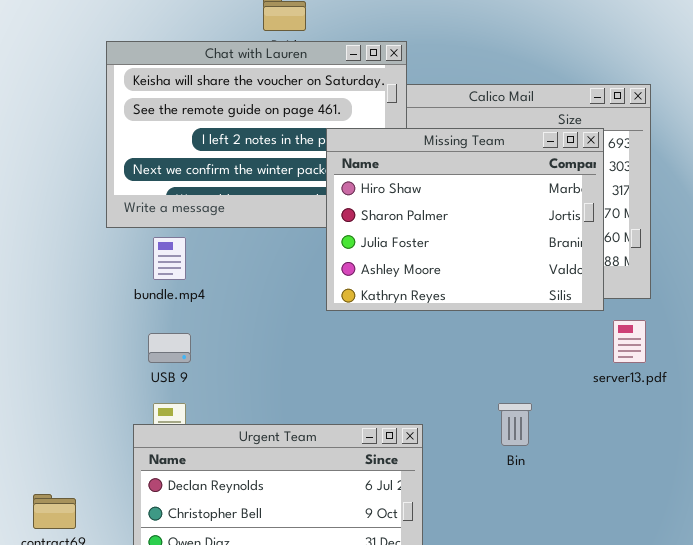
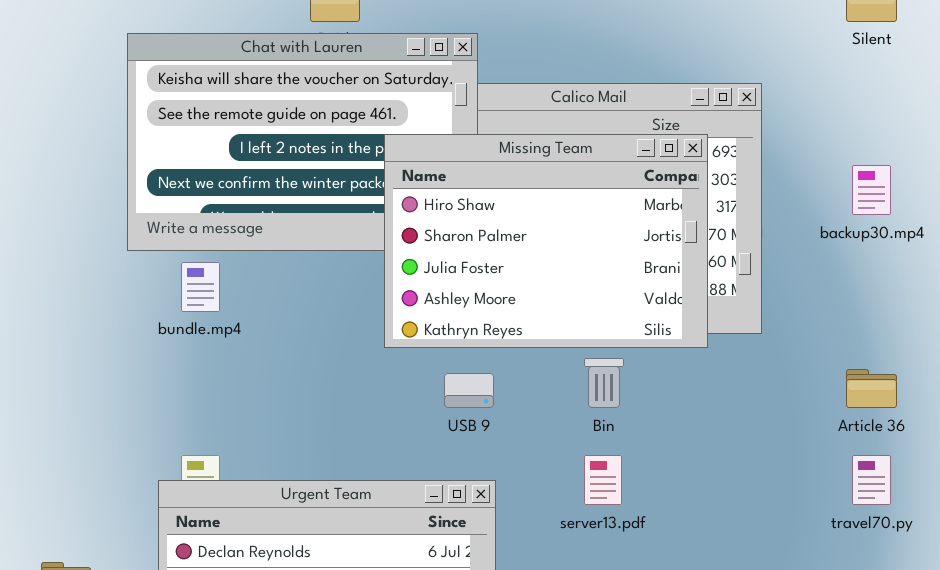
server13.pdf: [613,320,646,363] -> [584,455,622,505], moved
USB 9: [148,333,191,363] -> [444,373,494,408], moved
Bin: [498,403,532,446] -> [584,358,624,408], moved

